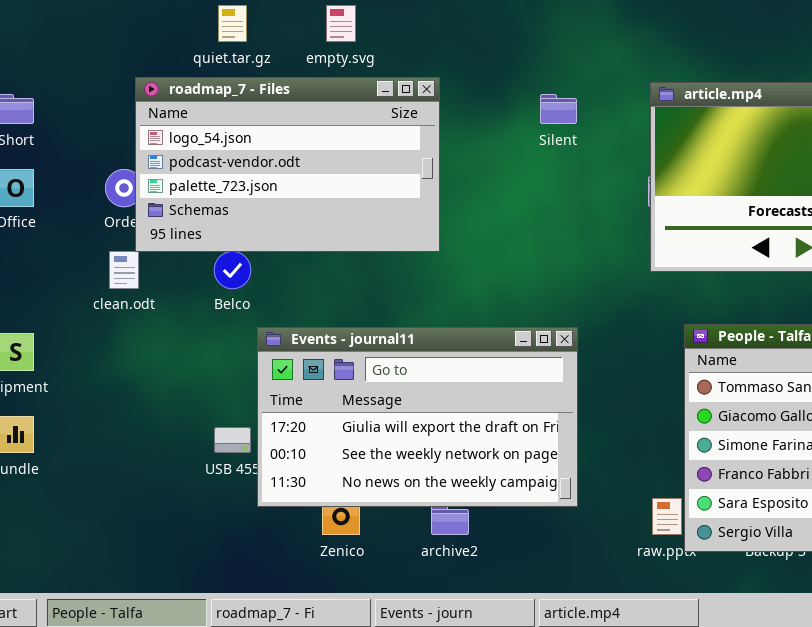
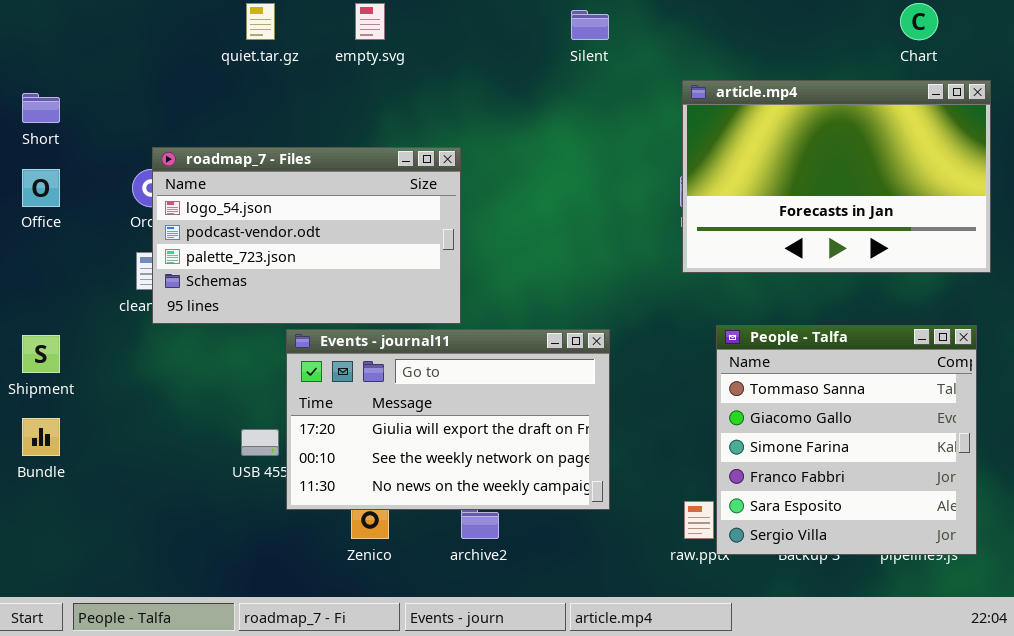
roadmap_7 - Files: [135,77,440,252] -> [152,147,461,324], moved
Silent: [540,94,577,124] -> [571,10,609,40], moved

